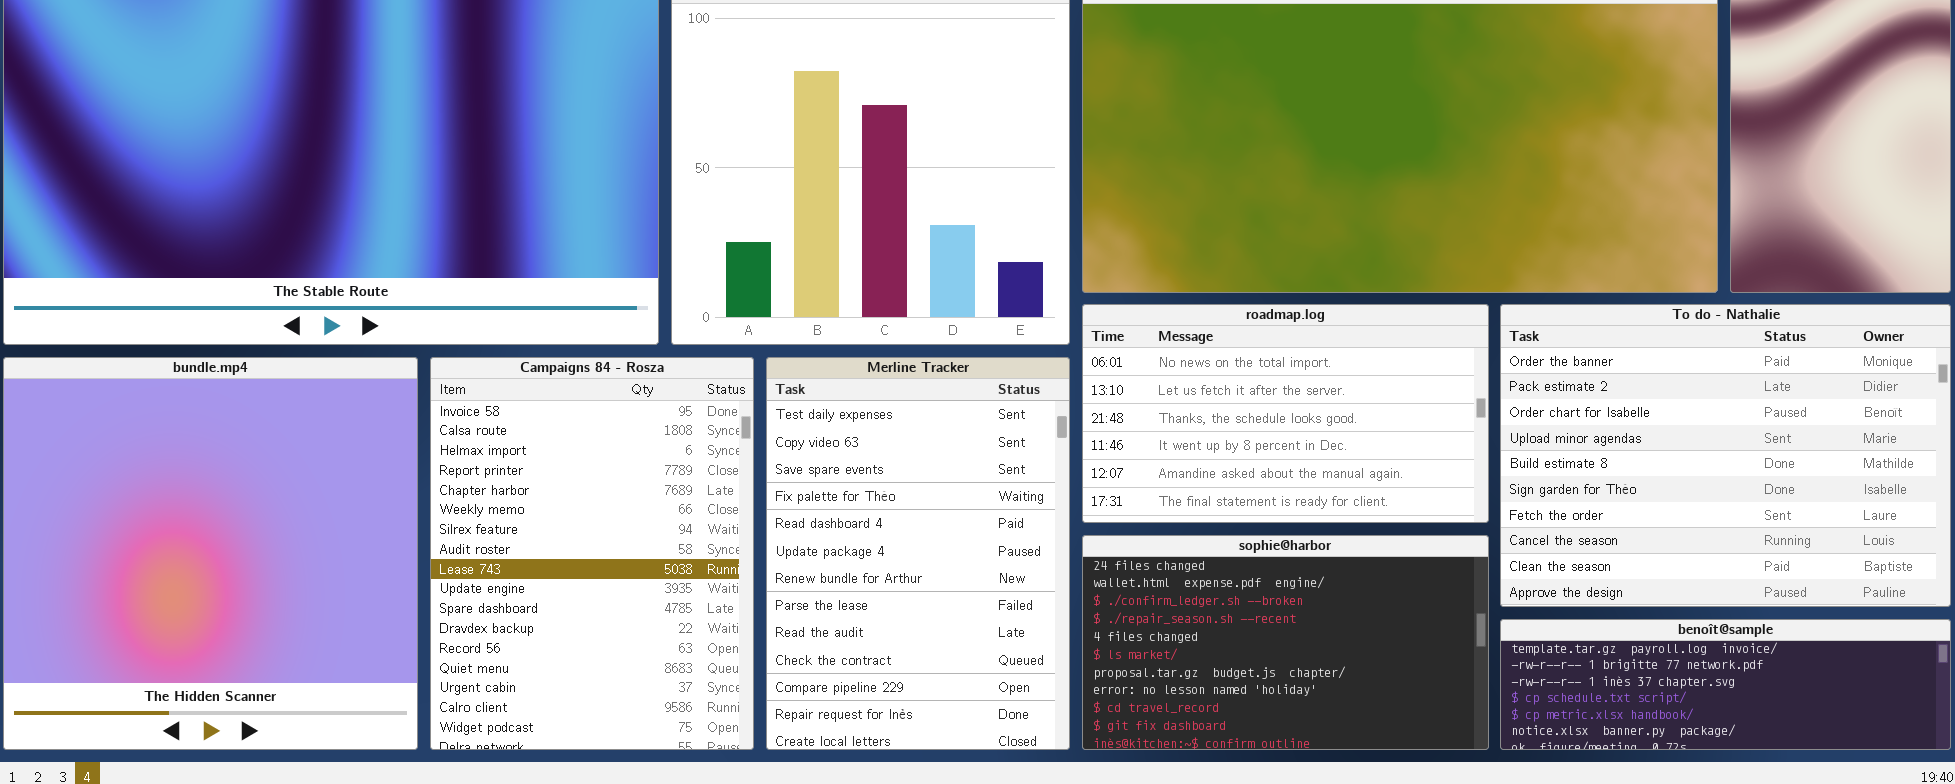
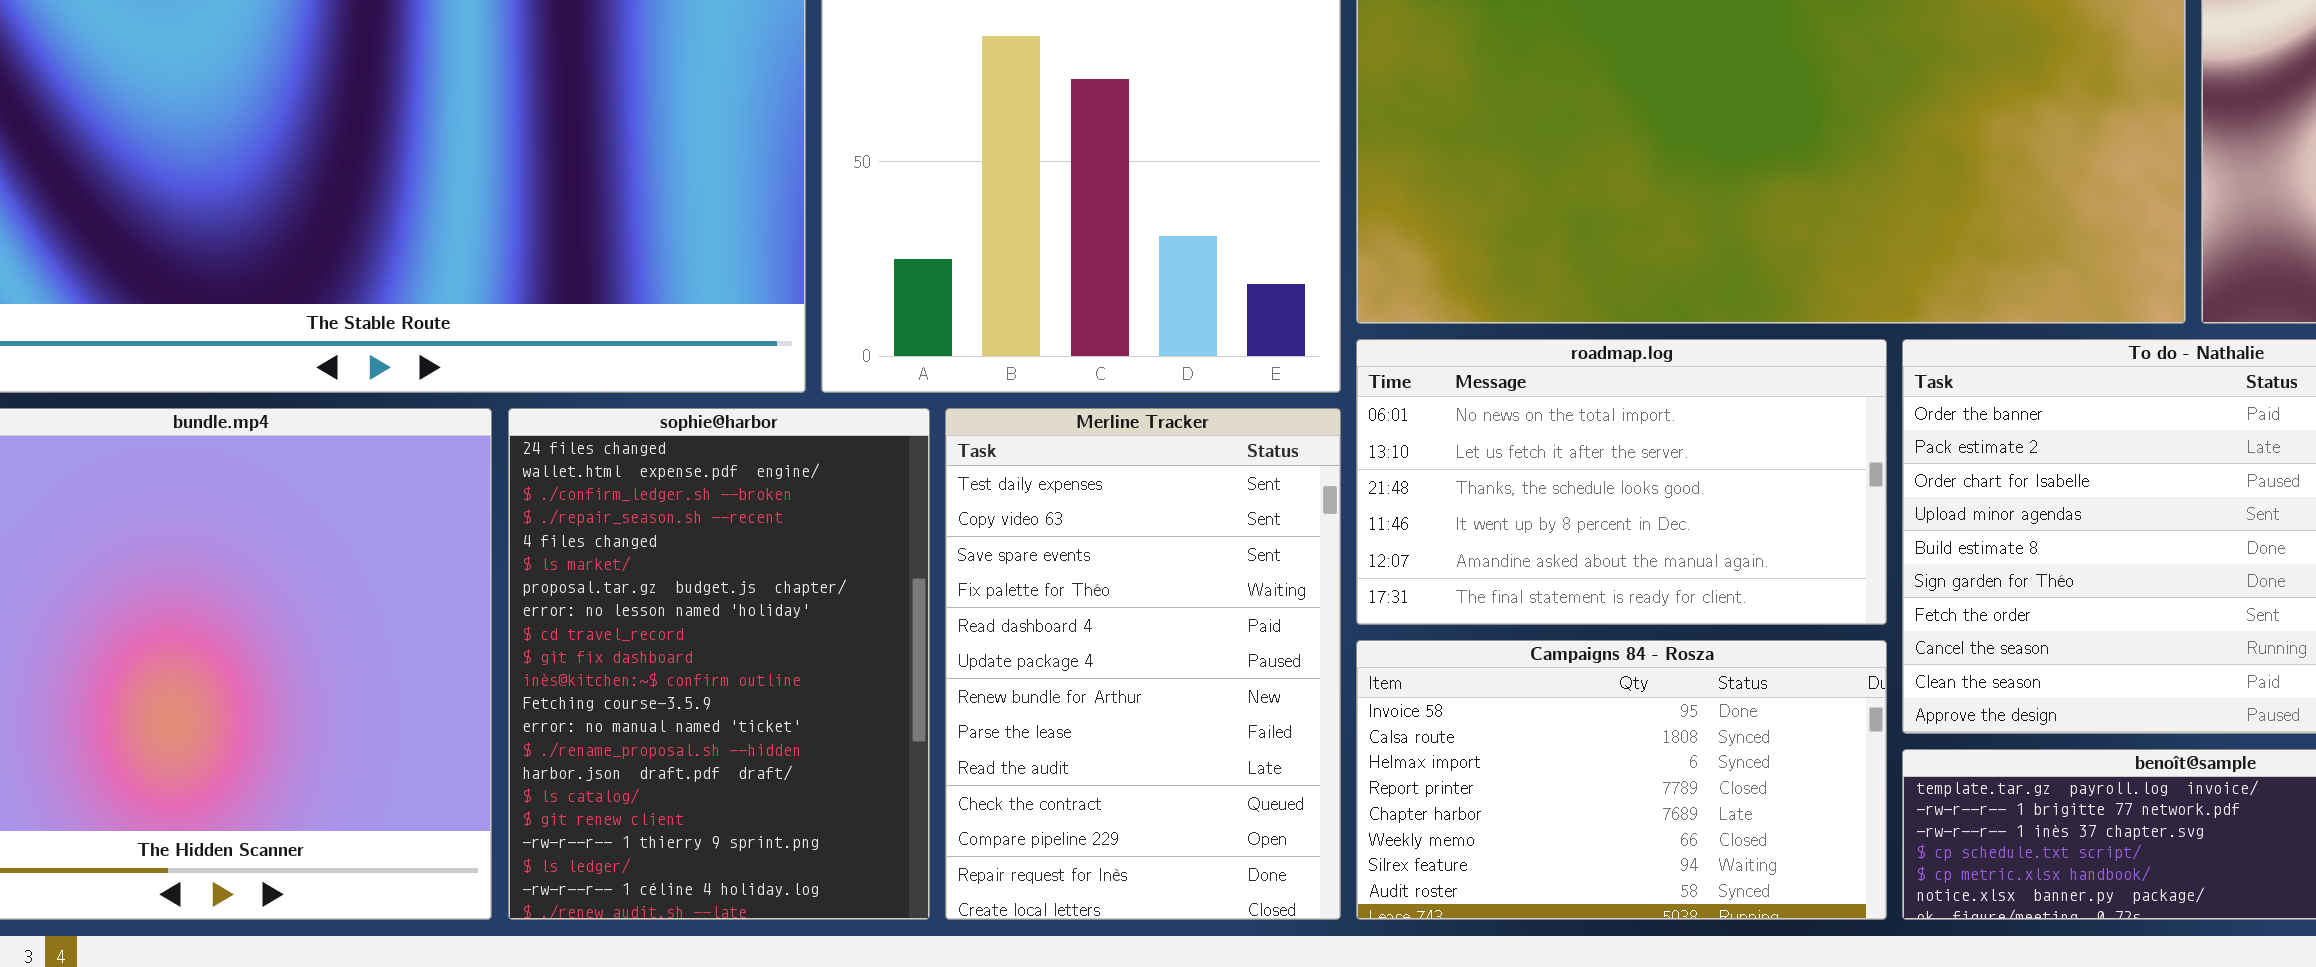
Campaigns 84 - Rosza: [430,357,754,750] -> [1356,640,1887,920], moved, resized
sophie@harbor: [1082,535,1489,750] -> [508,408,930,920], moved, resized

